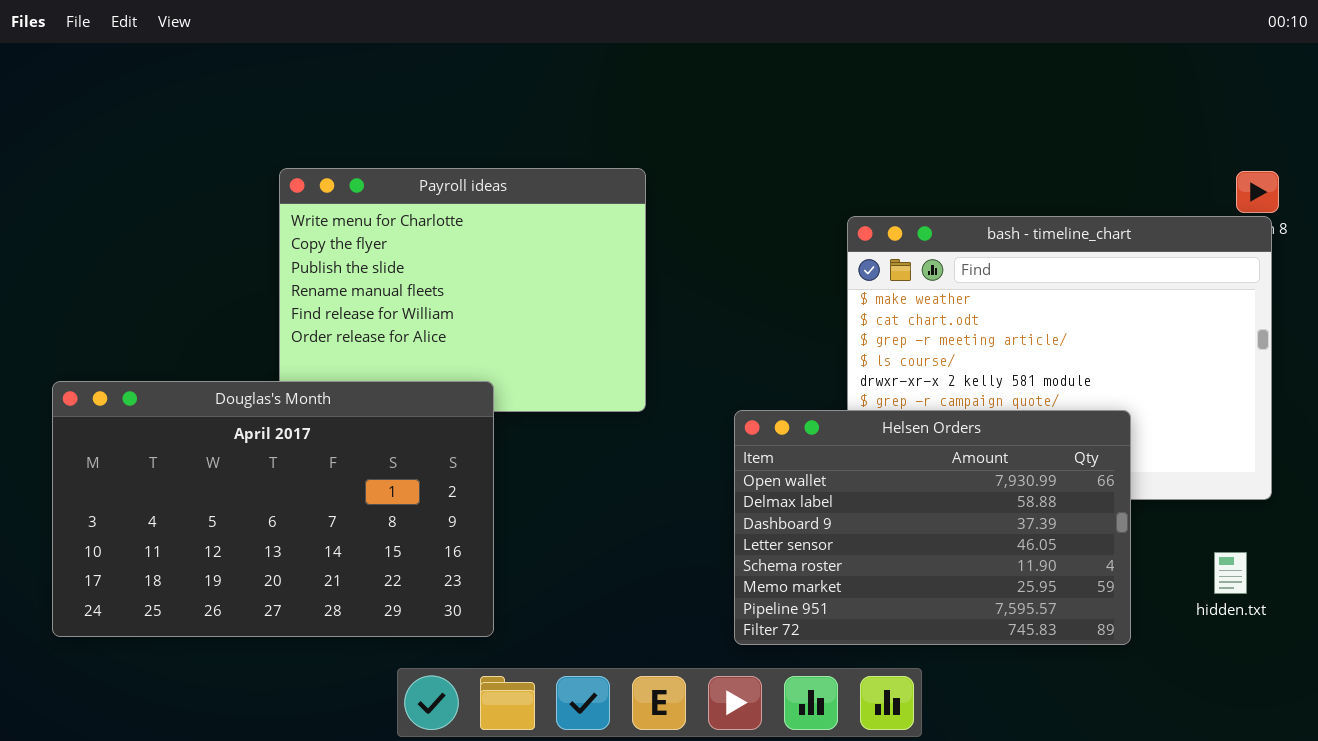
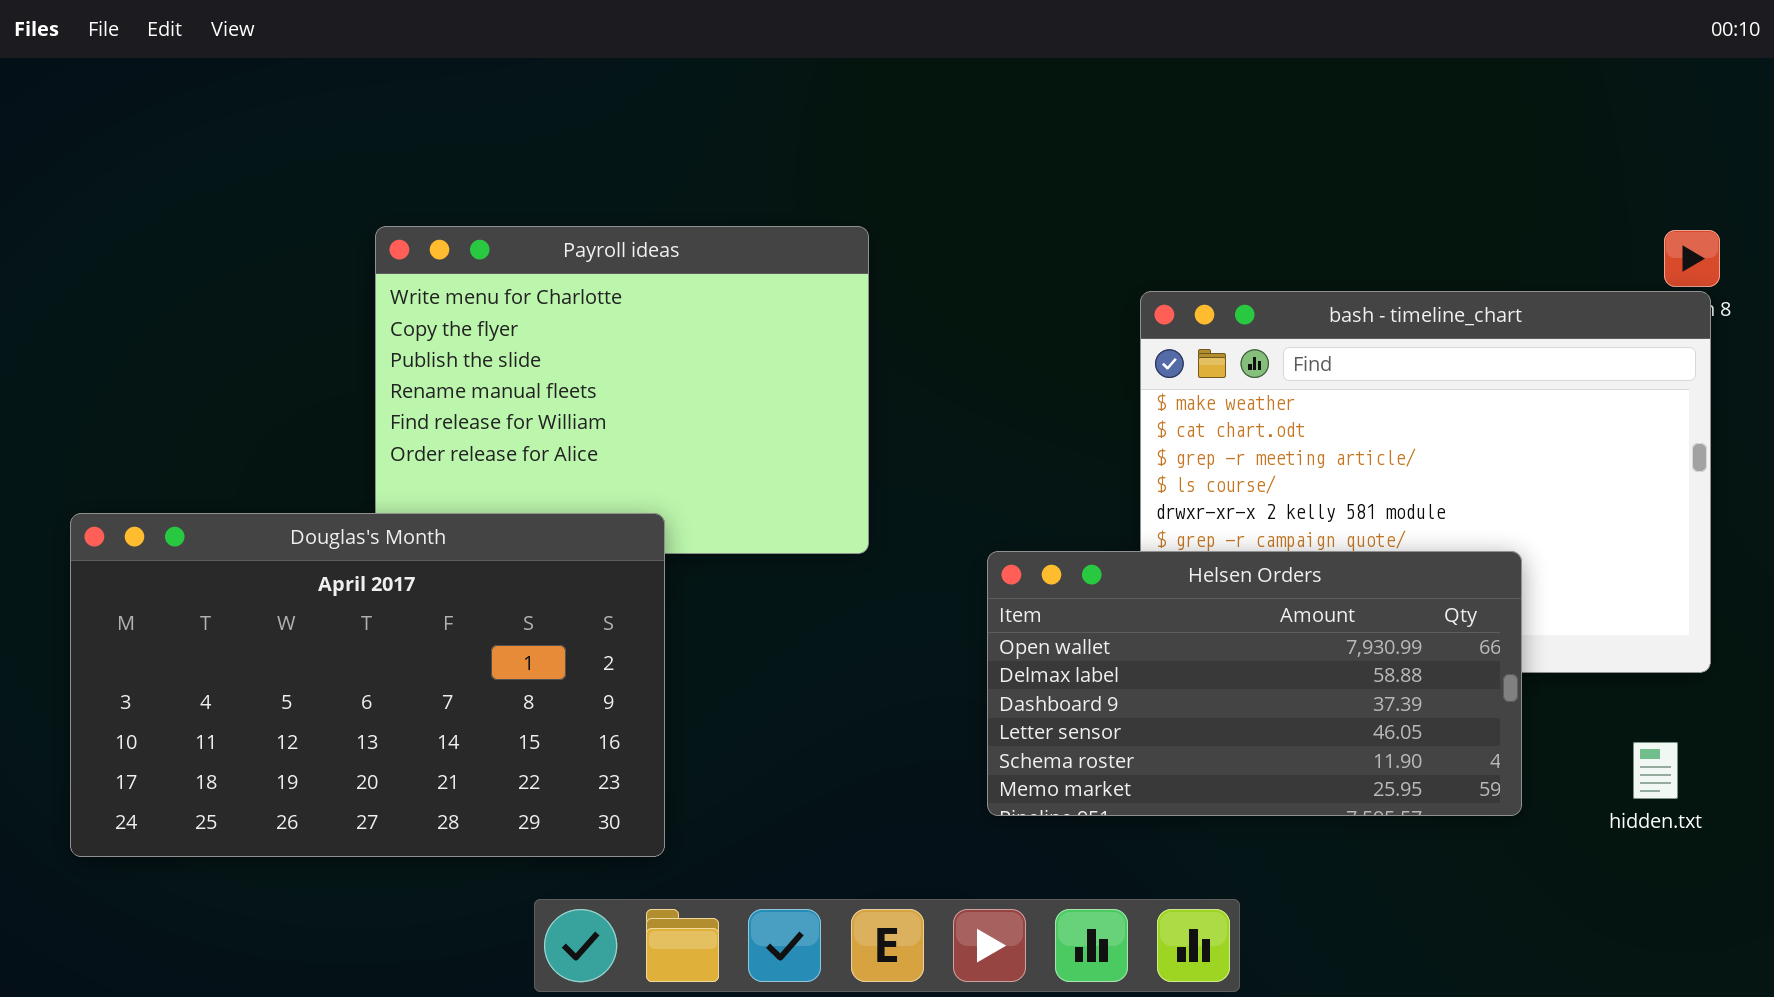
Helsen Orders: [734,410,1131,645] -> [987,551,1522,816], resized

